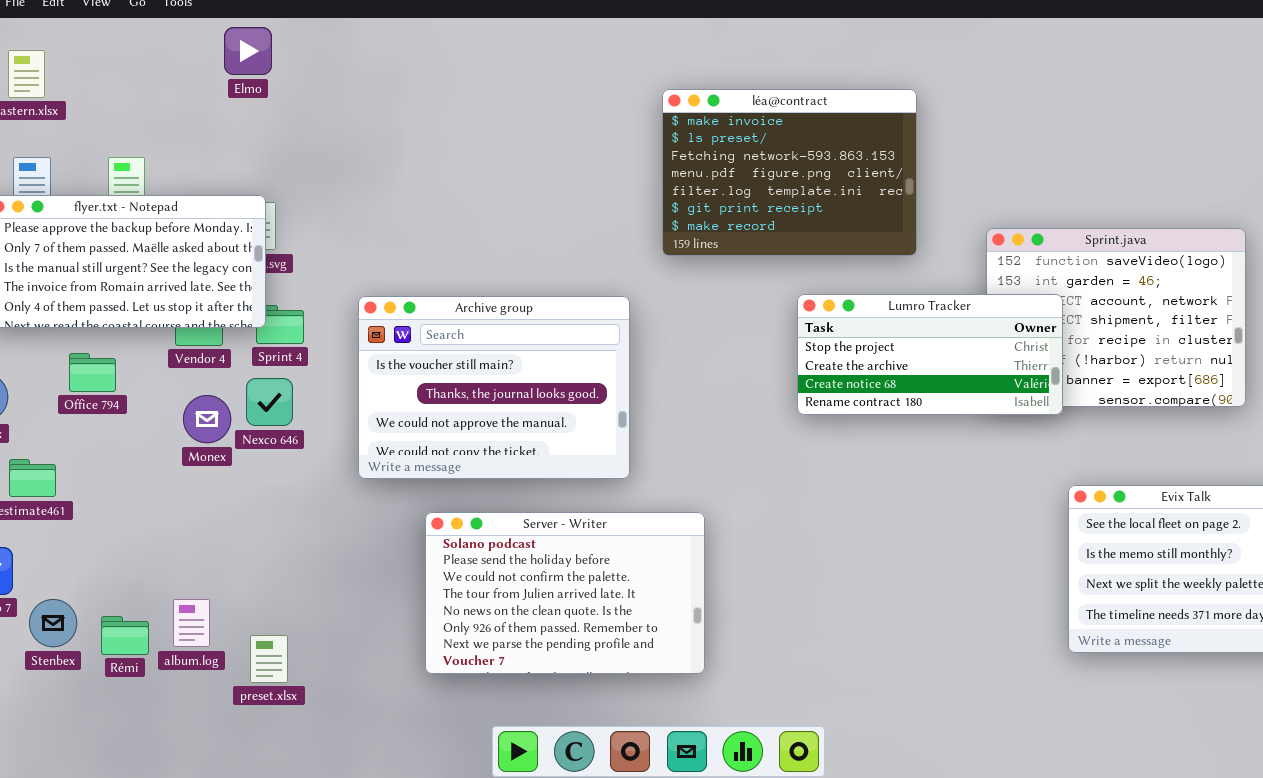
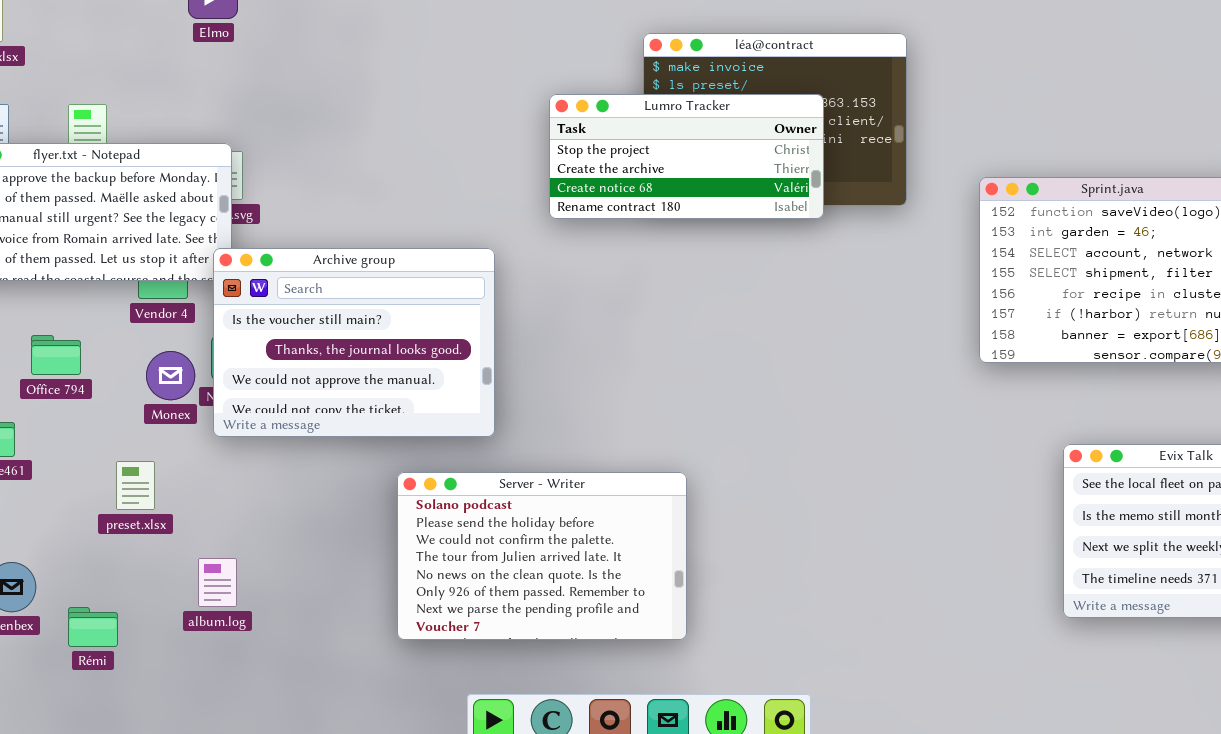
Lumro Tracker: [797,294,1063,415] -> [549,94,824,219], moved
Archive group: [358,296,630,479] -> [213,248,495,437], moved
Office 794: [69,353,116,392] -> [31,335,81,375], moved
album.log: [173,599,210,647] -> [198,558,237,607], moved
Rémi: [101,616,149,655] -> [68,607,118,647], moved
preset.xlsx: [250,635,288,683] -> [116,461,155,510], moved

